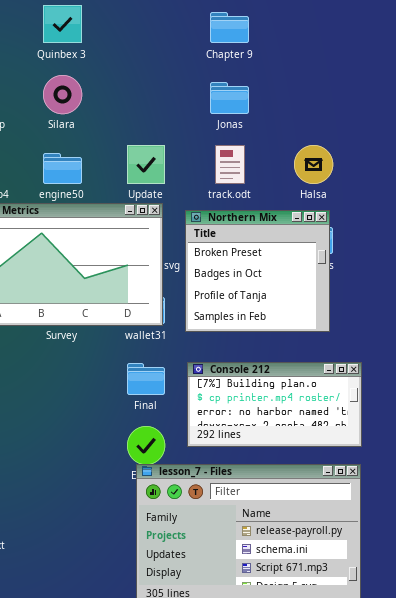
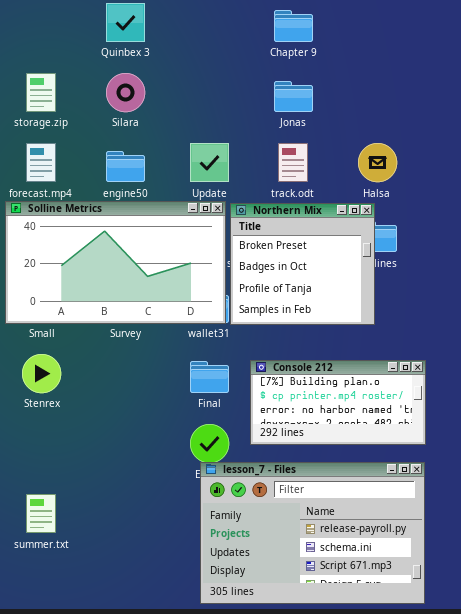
Northern Mix: [185,210,330,332] -> [230,203,375,325], moved

